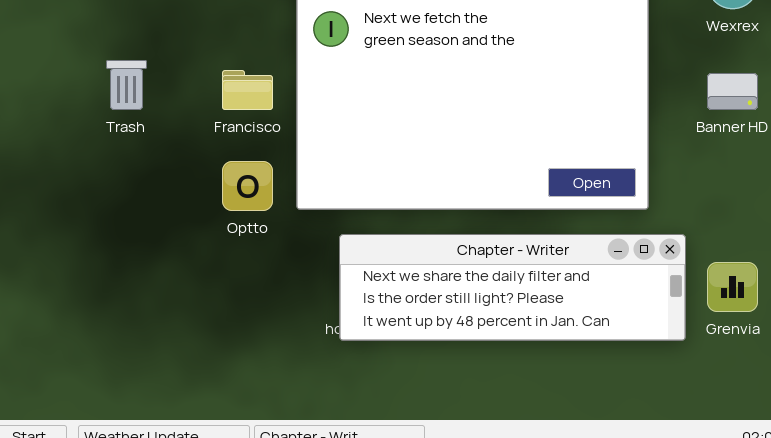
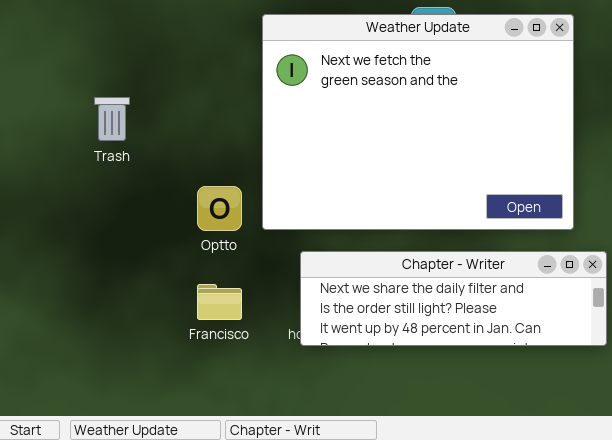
Francisco: [222,70,273,110] -> [197,284,242,320], moved

